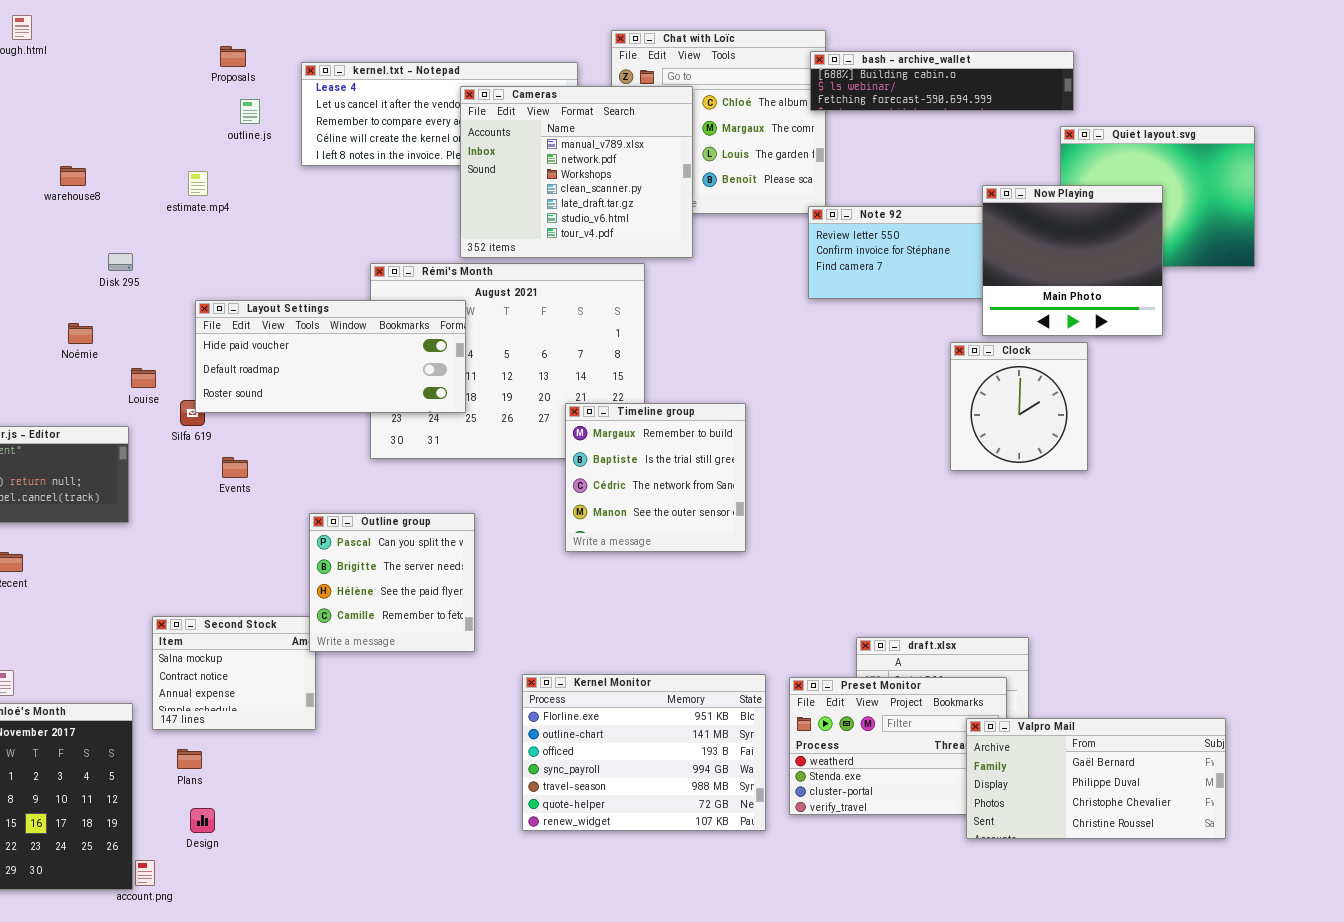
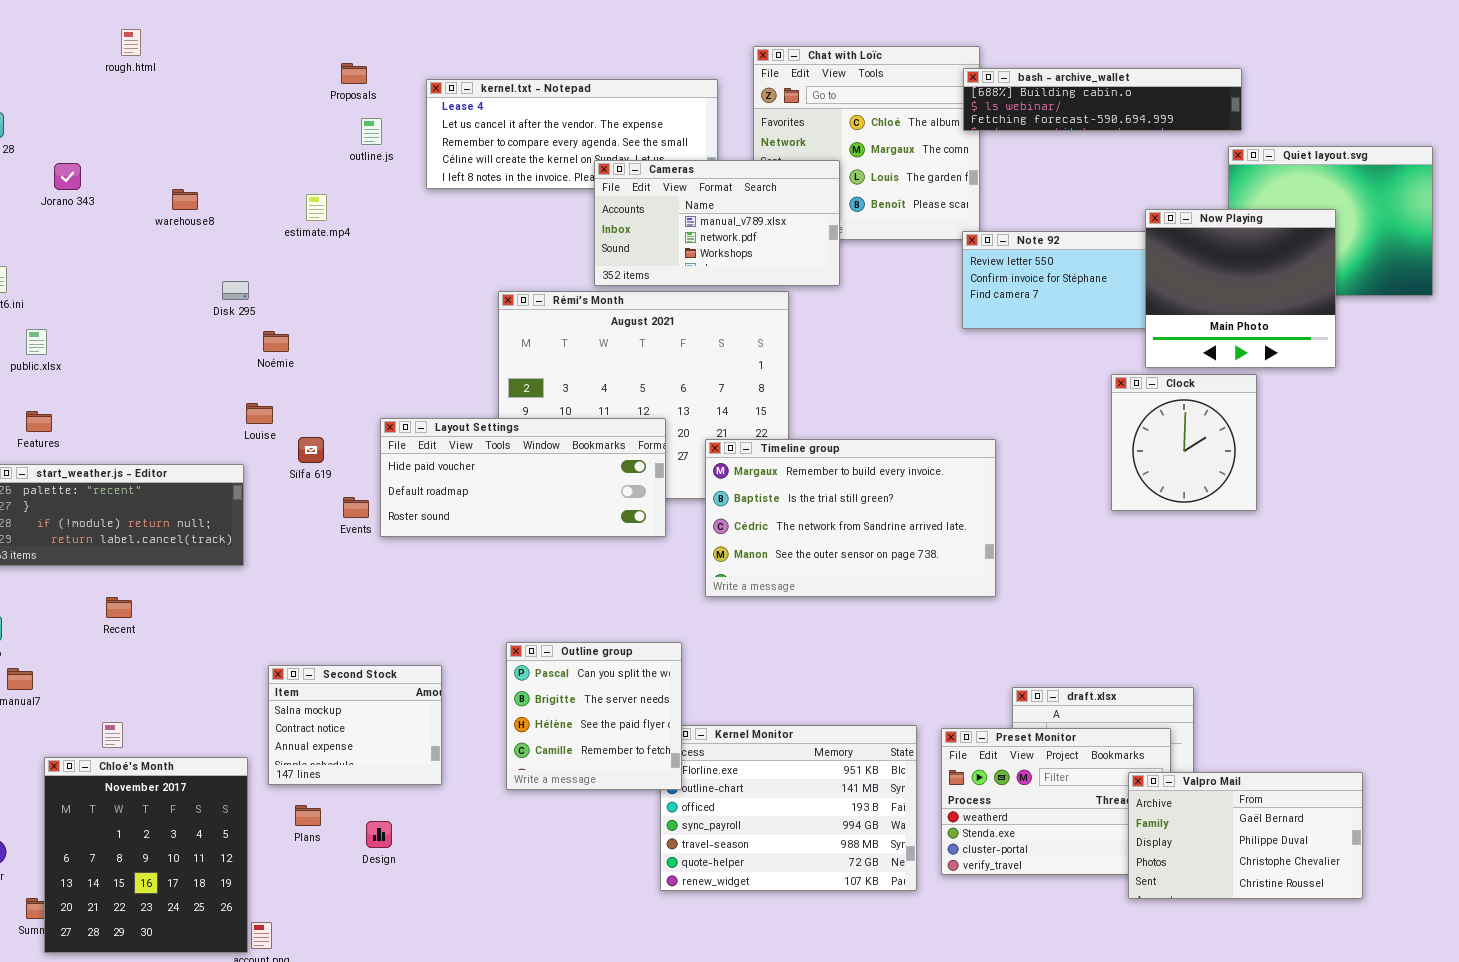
Cameras: [460,86,693,258] -> [594,160,840,286], resized
Layout Settings: [195,300,466,413] -> [380,418,666,537], moved
Noémie: [68,323,93,344] -> [263,331,289,352], moved
Timeline group: [565,403,746,552] -> [705,439,996,597], resized
Outline group: [309,513,475,652] -> [506,642,682,790], moved
Valpro Mail: [966,718,1226,839] -> [1128,772,1363,899], resized
Design: [190,808,215,833] -> [366,821,392,848], moved

